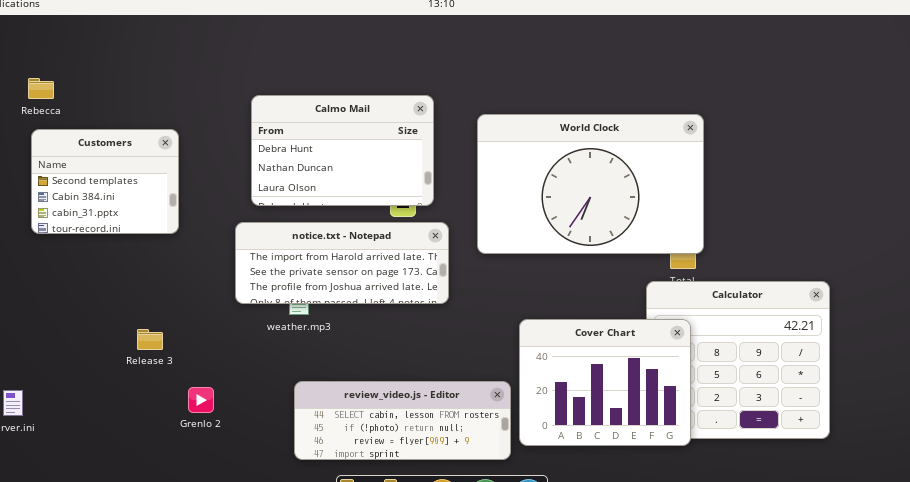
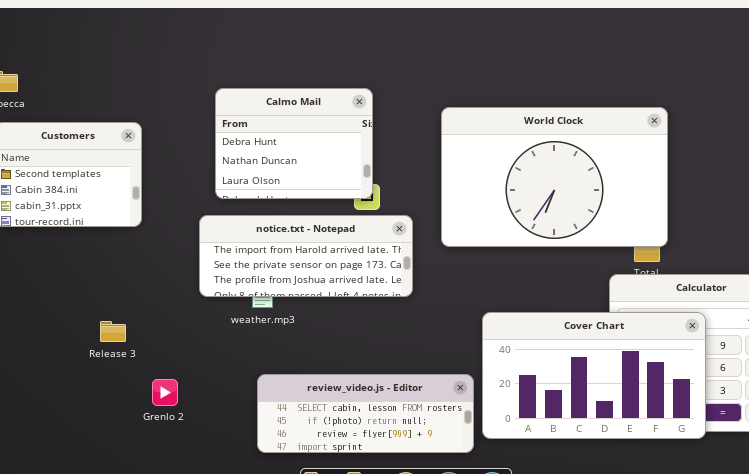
Calmo Mail: [251,95,434,206] -> [215,88,373,199], resized
Cover Chart: [519,319,691,446] -> [482,312,706,439], resized

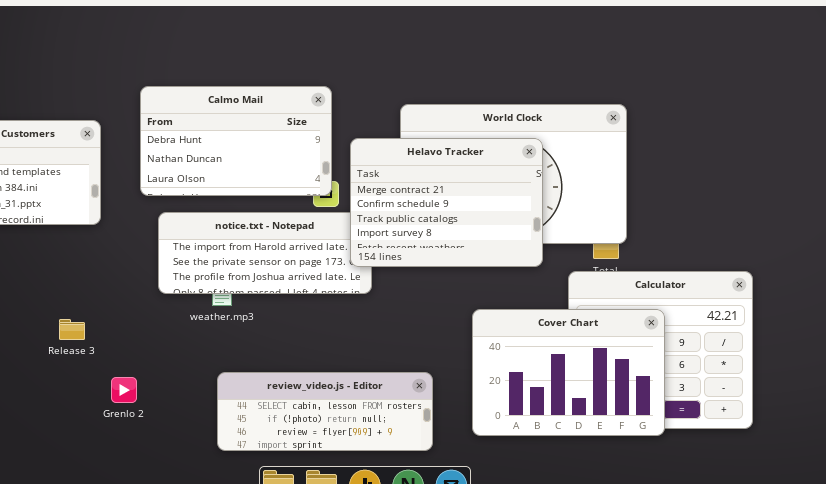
Calmo Mail: [215,88,373,199] -> [140,86,332,196], resized
Helavo Tracker: none -> [350,138,543,267], opened
Cover Chart: [482,312,706,439] -> [472,309,665,436], resized

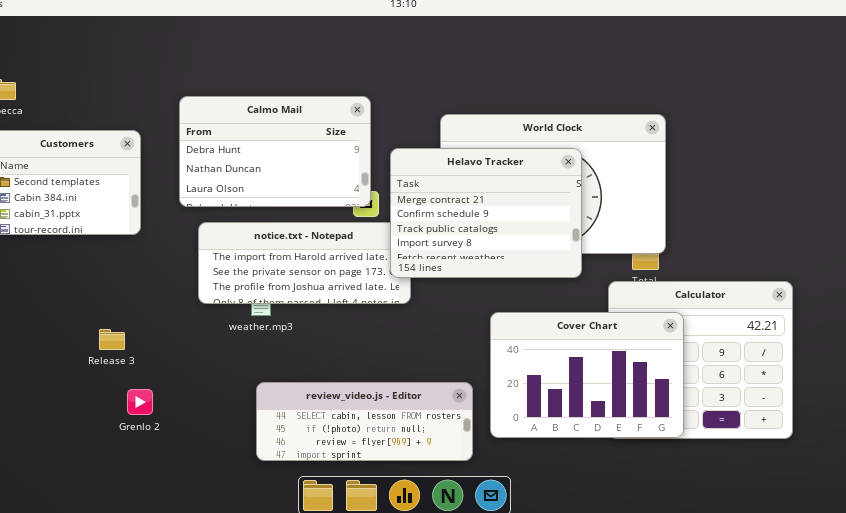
Cover Chart: [472,309,665,436] -> [490,312,684,438], moved
Grenlo 2: [111,377,137,403] -> [127,389,153,415], moved

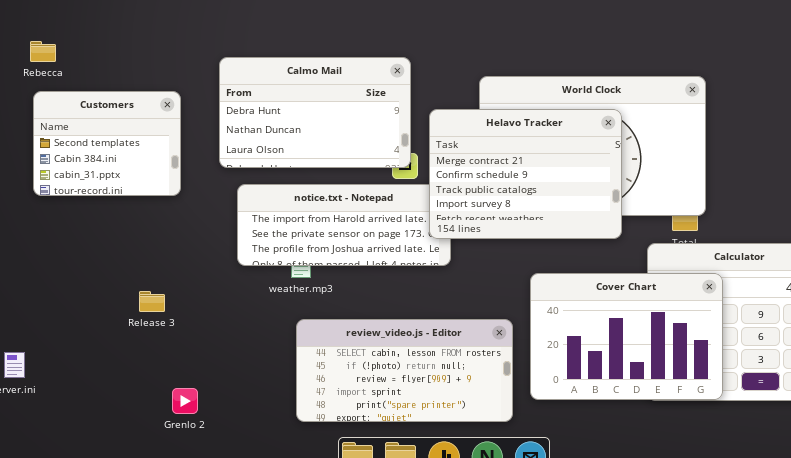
review_video.js - Editor: [256,382,473,461] -> [296,319,513,422], resized
Grenlo 2: [127,389,153,415] -> [172,388,198,414], moved

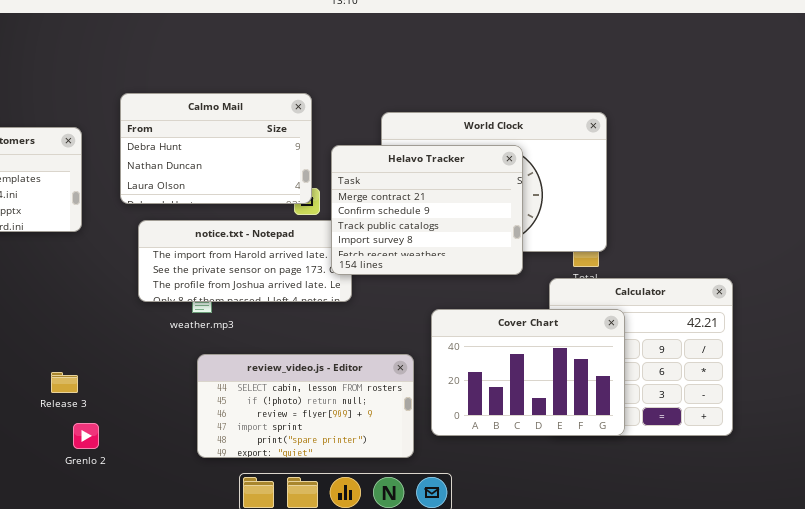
Release 3: [139,291,165,312] -> [51,372,78,393], moved

